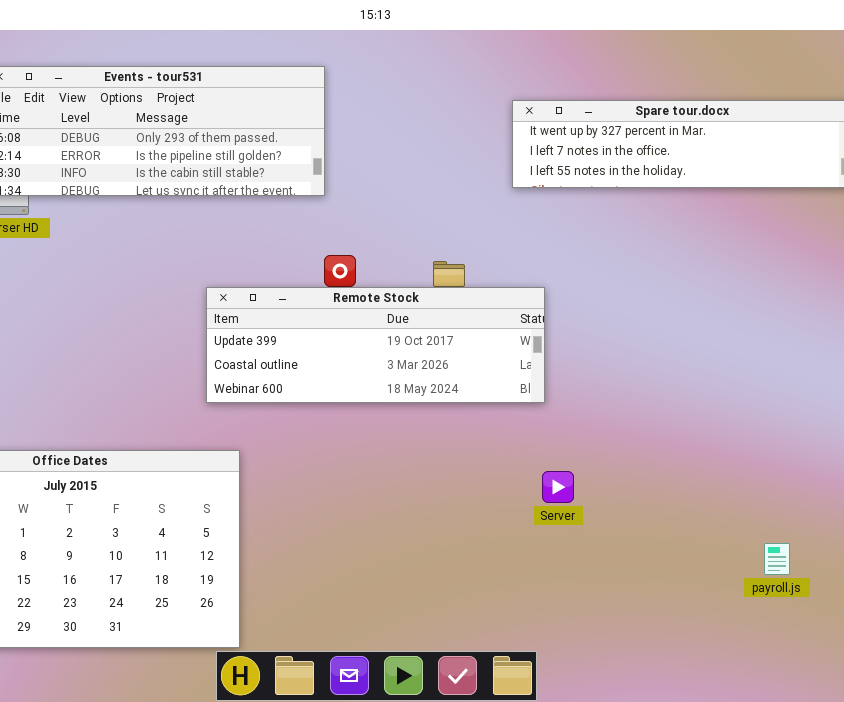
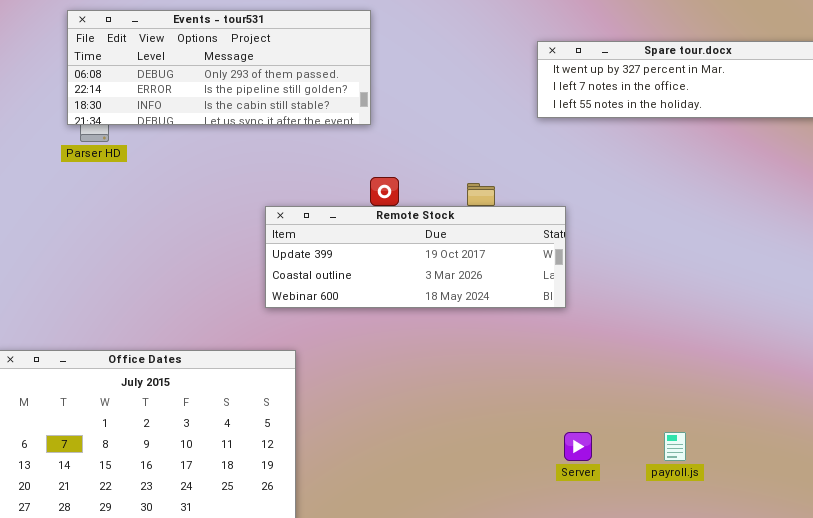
Server: [542,471,574,503] -> [564,432,592,461], moved
payroll.js: [764,543,790,575] -> [664,432,686,461], moved

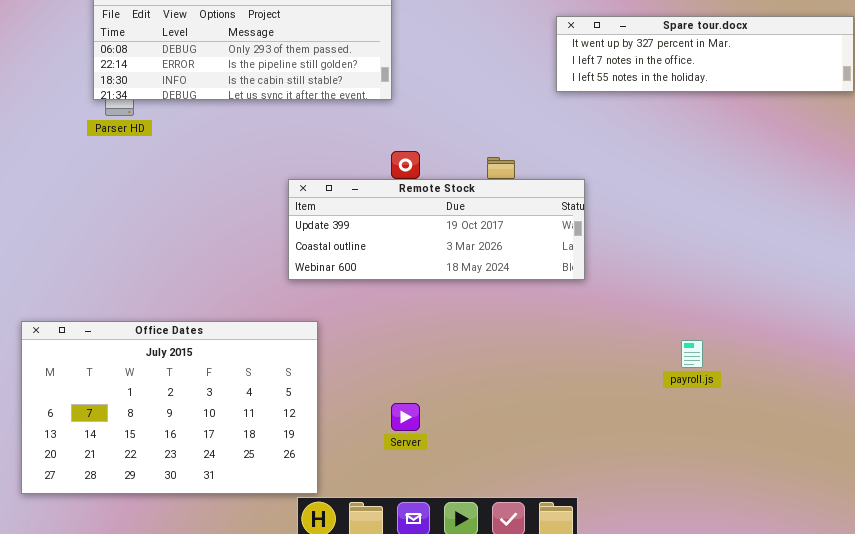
Server: [564,432,592,461] -> [391,403,420,431], moved
payroll.js: [664,432,686,461] -> [681,340,703,368], moved

